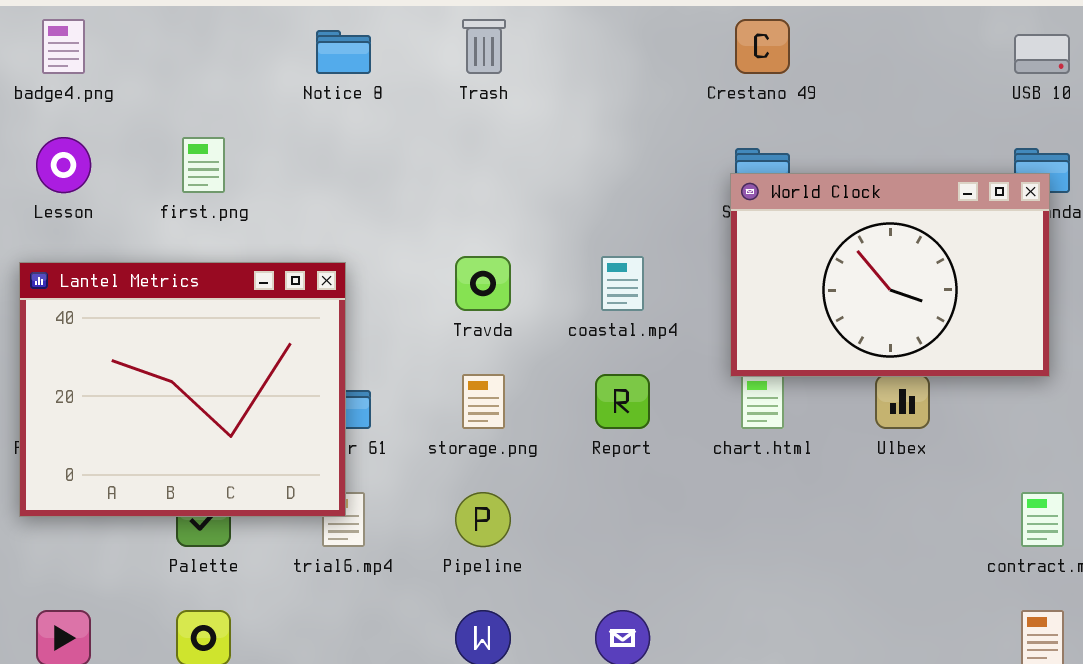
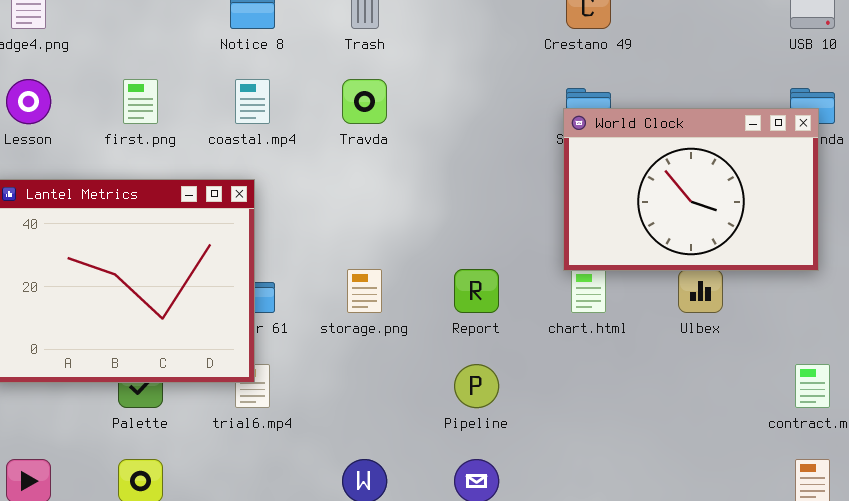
Travda: [455,256,511,311] -> [342,79,387,124], moved
coastal.mp4: [601,256,644,311] -> [235,79,270,124], moved
Pipeline: [455,492,511,547] -> [454,364,499,408], moved

